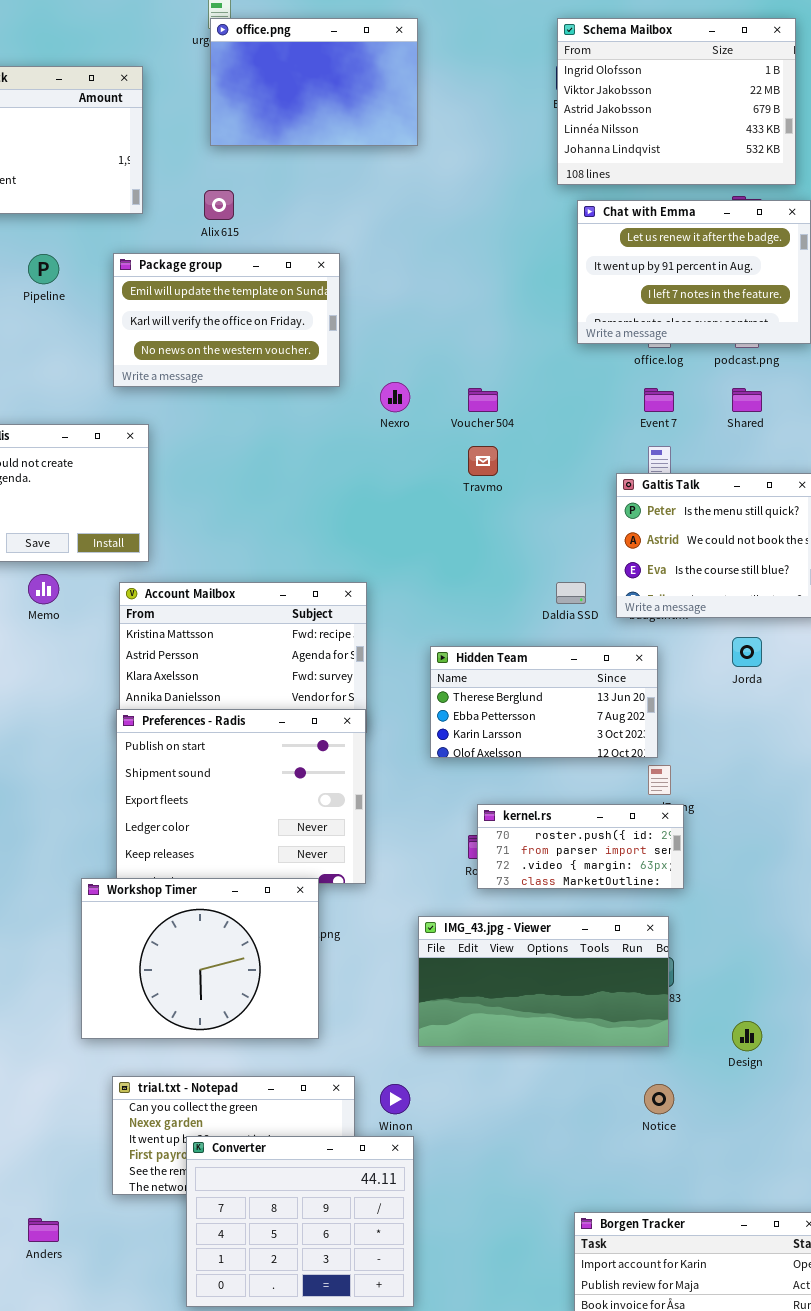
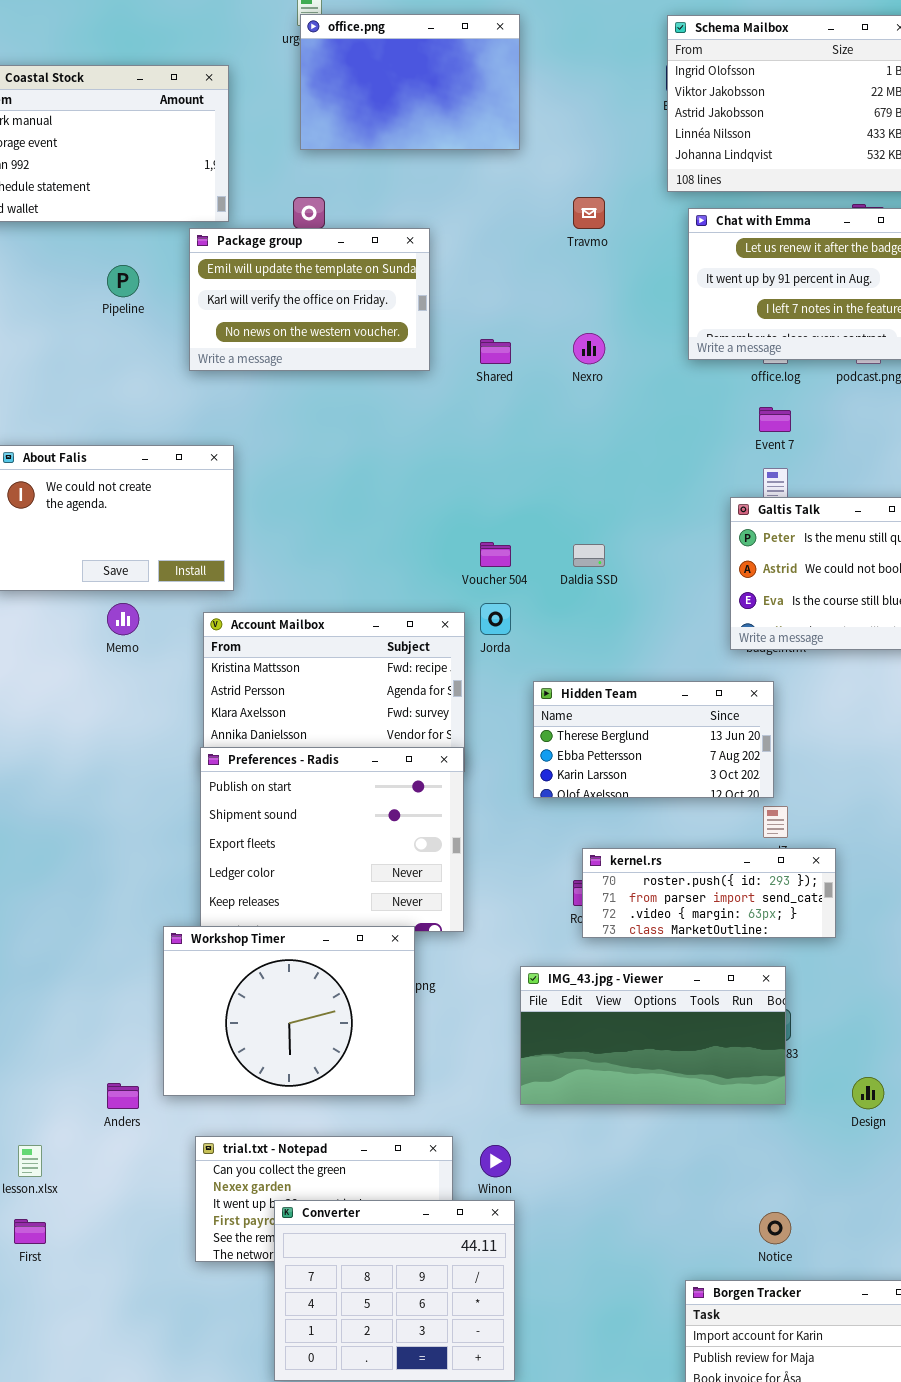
Package group: [113,253,340,387] -> [189,228,430,371], moved
Nexro: [380,382,410,412] -> [573,333,605,364], moved
Voucher 504: [468,388,498,412] -> [480,542,511,567], moved
Shared: [732,388,762,412] -> [480,339,511,364], moved
Travmo: [468,446,498,476] -> [573,197,605,229], moved
Daldia SSD: [556,582,586,604] -> [573,544,605,567], moved
Jorda: [732,637,762,667] -> [480,603,511,635], moved
kernel.rs: [477,804,684,889] -> [582,848,836,938], resized
Notice: [644,1084,674,1114] -> [759,1212,791,1244], moved
Anders: [28,1218,59,1242] -> [107,1083,139,1109], moved

